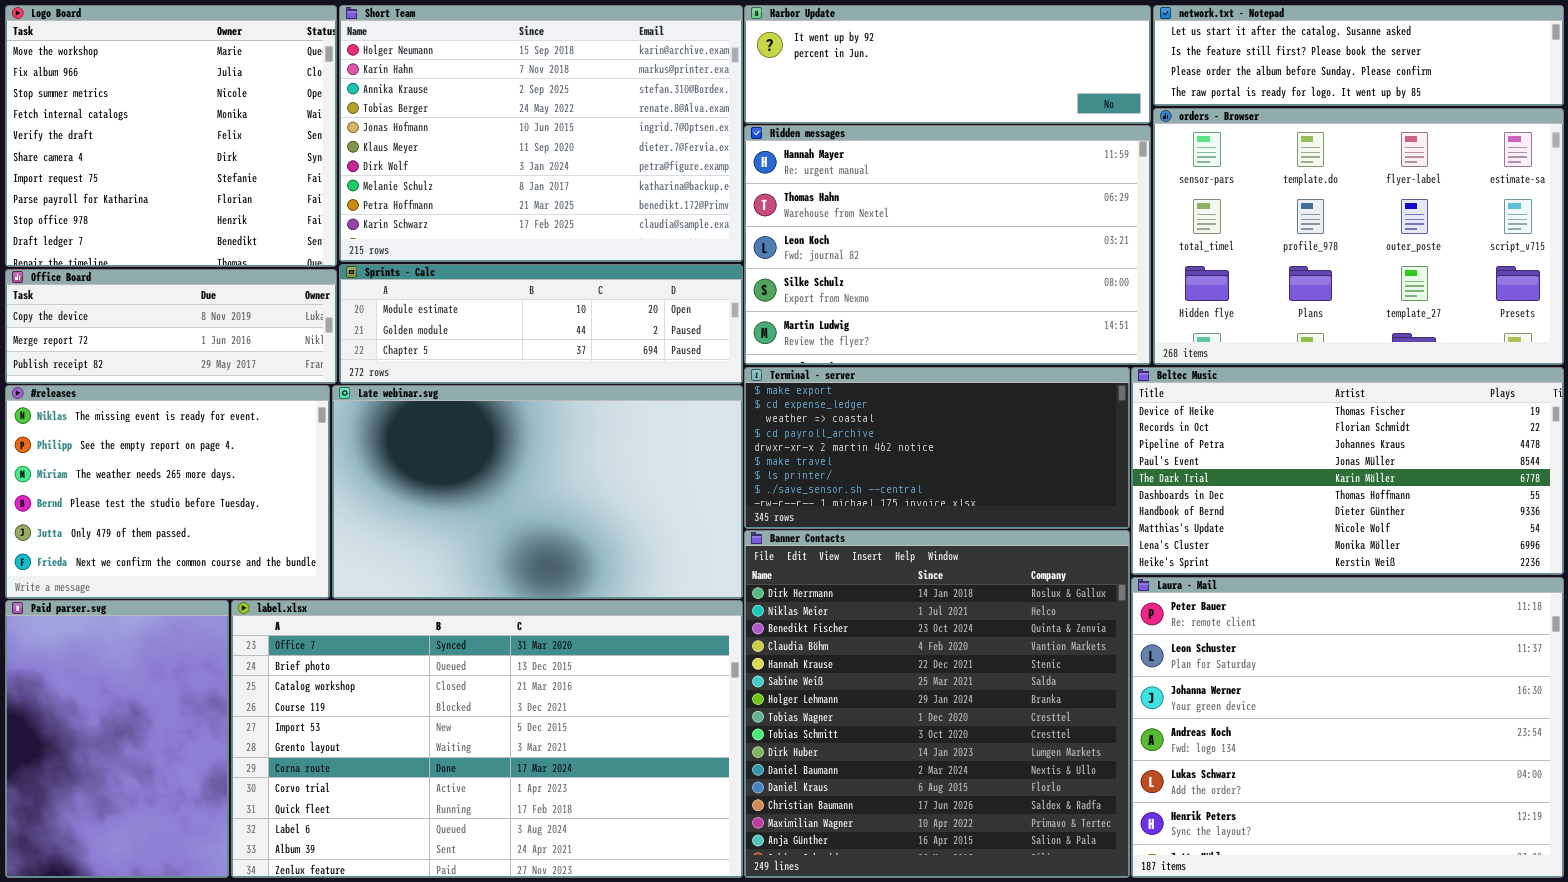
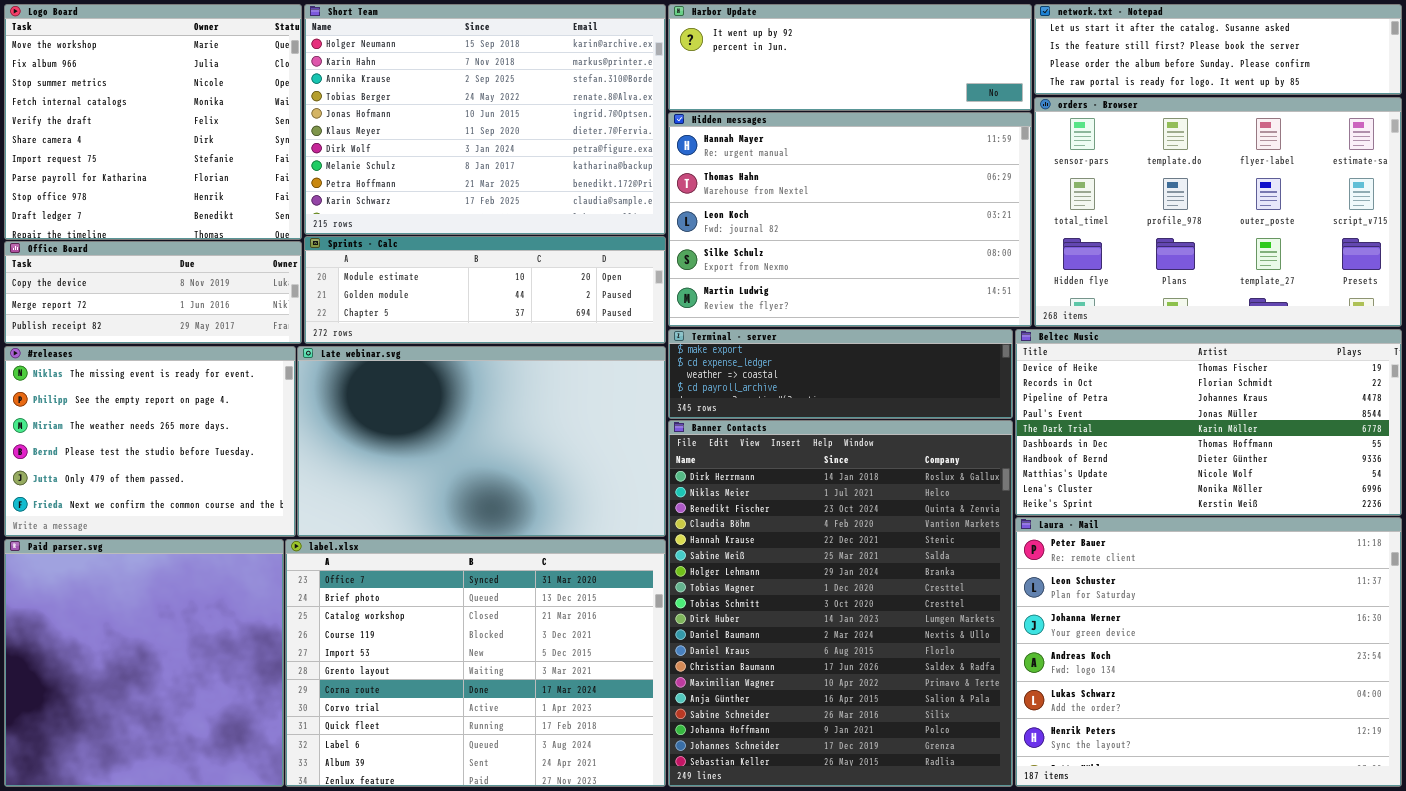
Terminal - server: [744,367,1130,529] -> [668,329,1013,419], resized
Banner Contacts: [744,530,1130,878] -> [668,420,1013,787], resized
Paid parser.svg: [5,600,229,878] -> [4,539,284,787], resized
label.xlsx: [231,600,743,878] -> [285,539,666,787], resized

